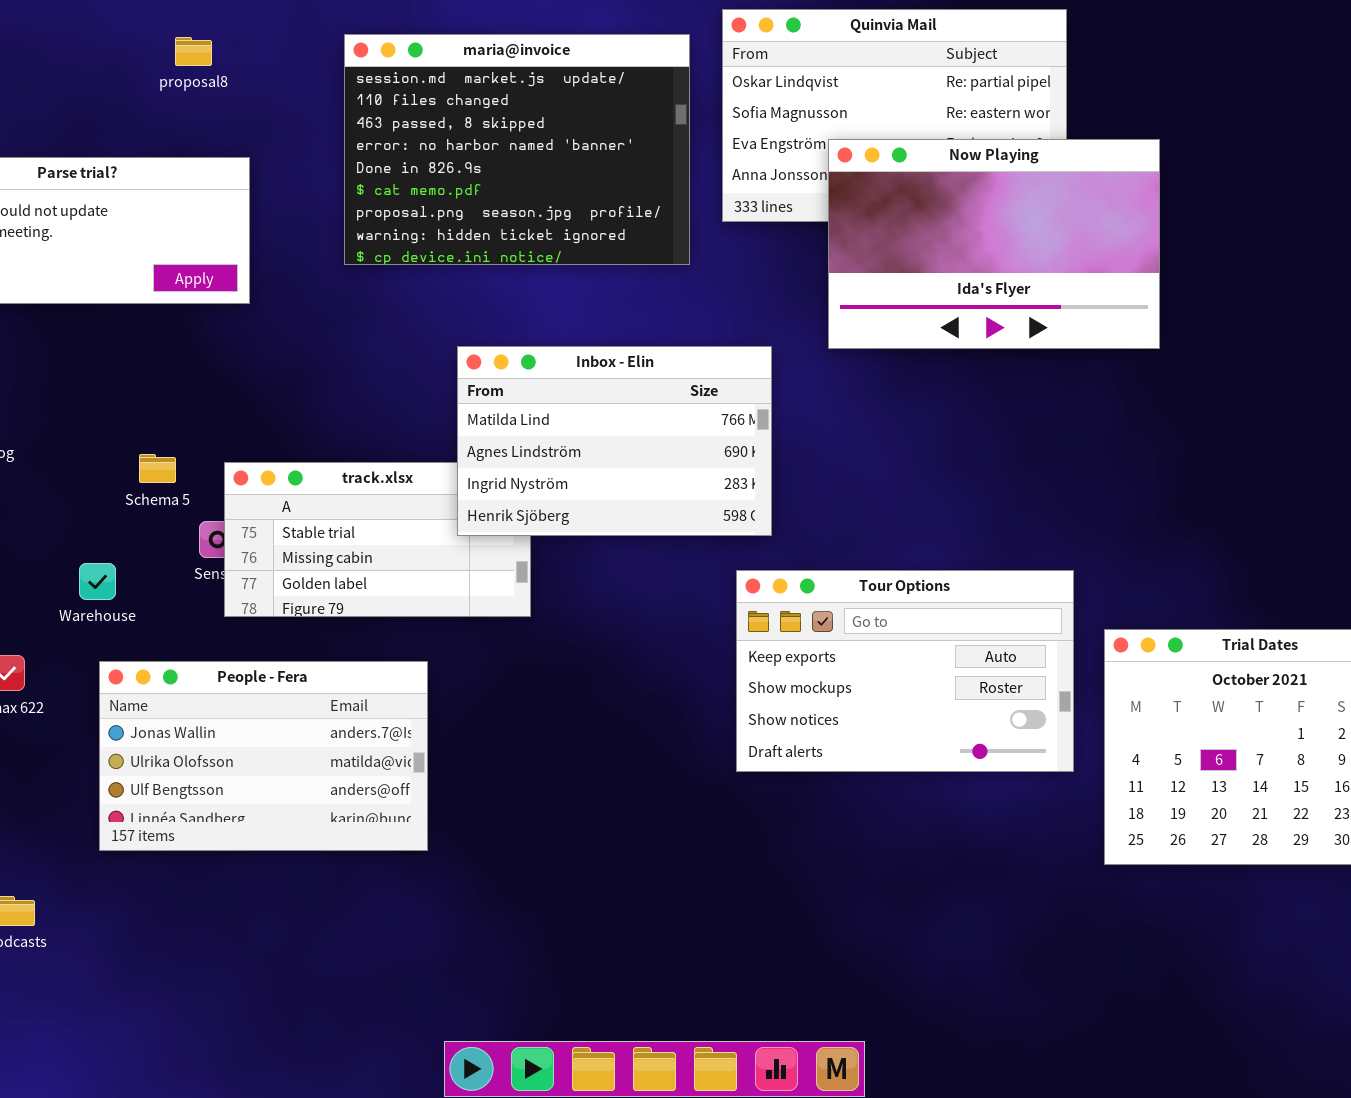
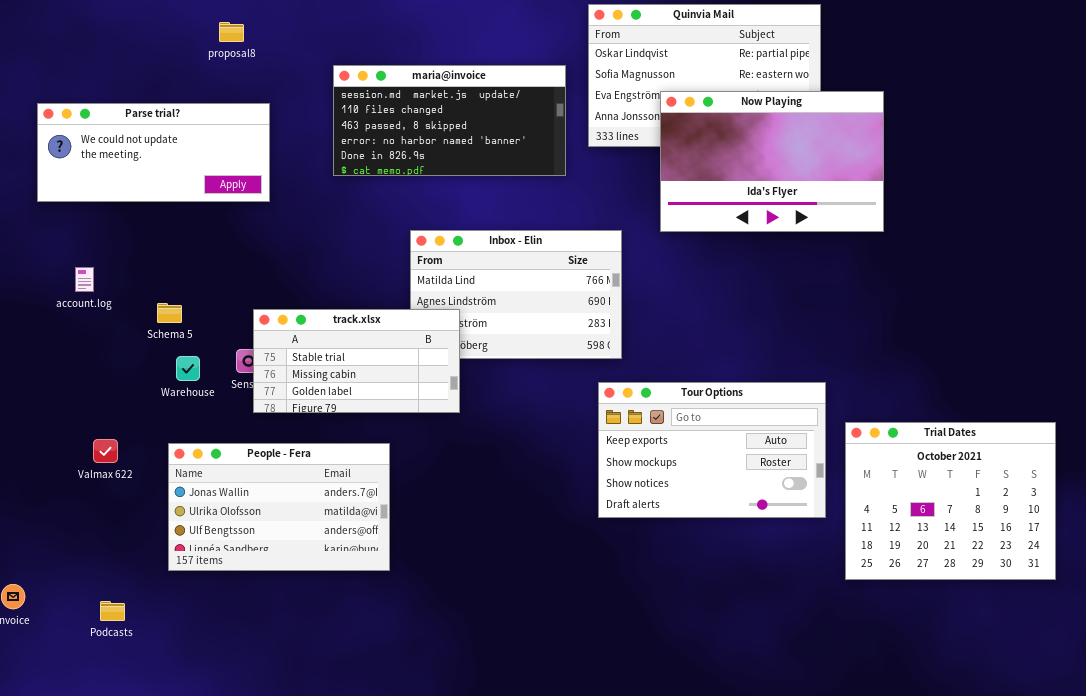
maria@invoice: [344,34,690,265] -> [333,65,566,176], resized
Schema 5: [139,454,176,483] -> [157,303,182,323], moved
track.xlsx: [224,462,531,617] -> [253,309,460,413], raised
Warehouse: [79,563,116,600] -> [176,356,200,381], moved

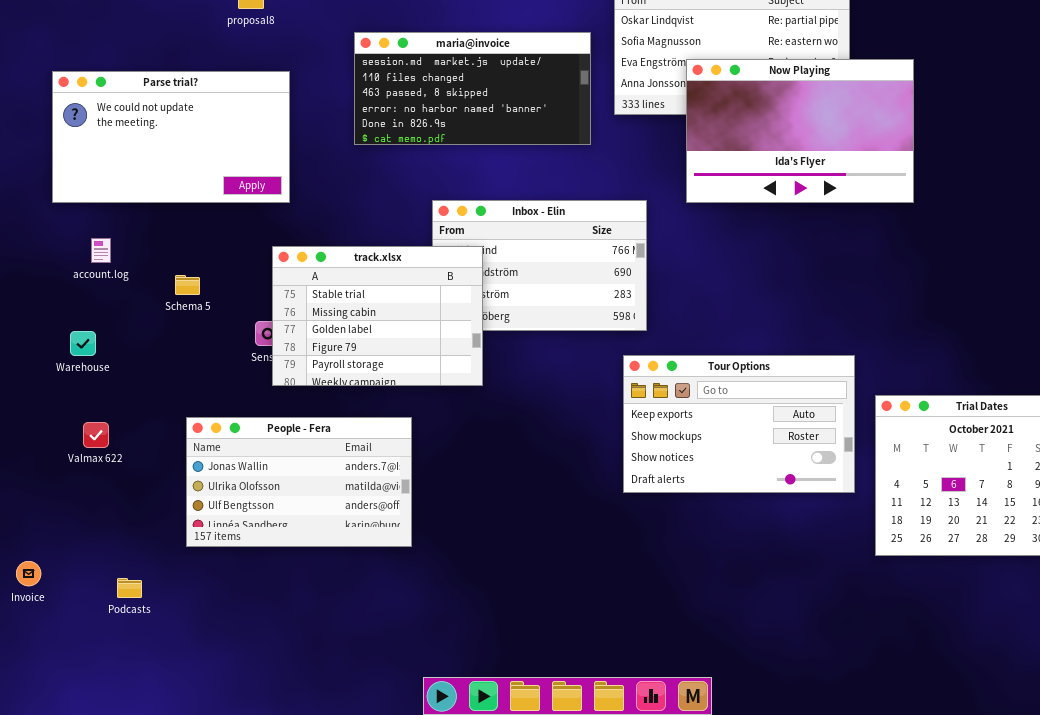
Parse trial?: [37,103,270,202] -> [52,71,290,203], resized
track.xlsx: [253,309,460,413] -> [272,246,483,386], resized
Warehouse: [176,356,200,381] -> [70,331,96,356], moved
Valmax 622: [93,439,118,463] -> [83,422,109,448], moved

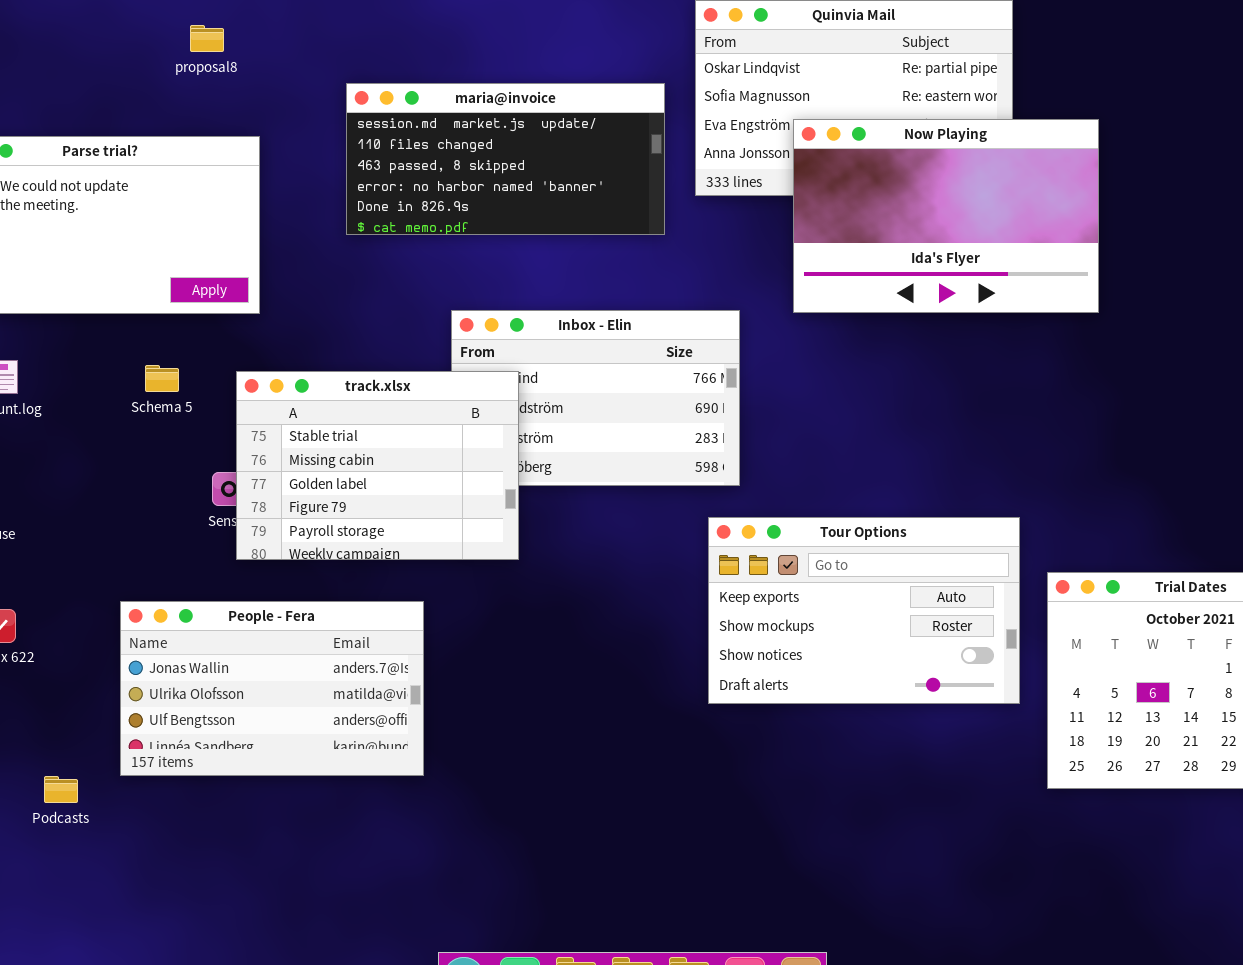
Schema 5: [175,275,200,295] -> [145,365,179,392], moved
Podcasts: [117,578,142,598] -> [44,776,78,803], moved

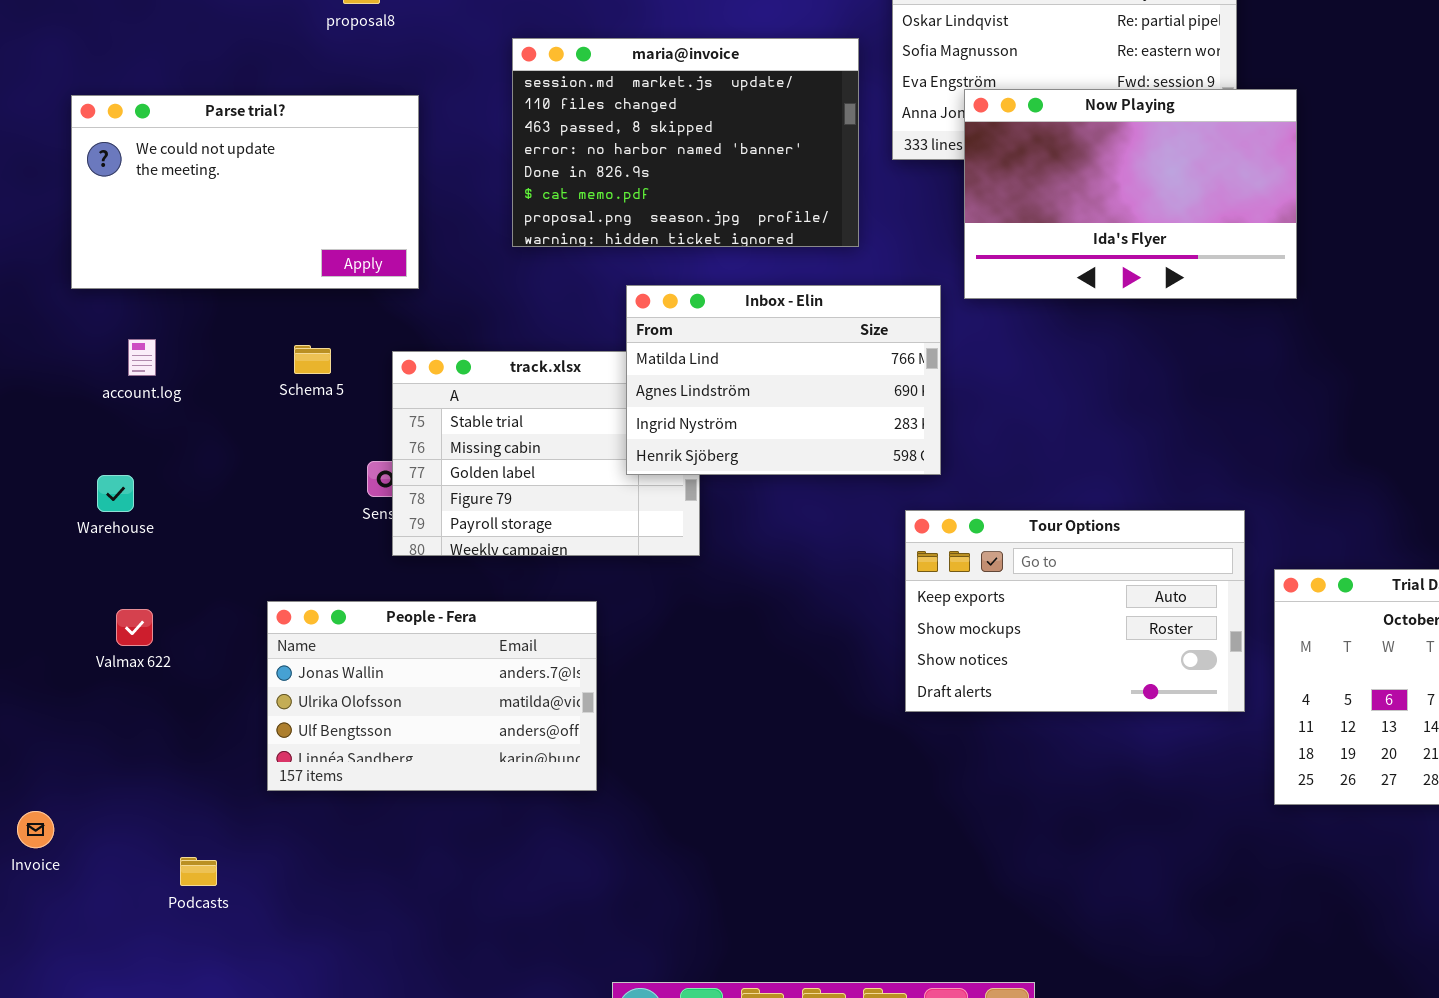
maria@invoice: [346,83,665,235] -> [512,38,859,247], resized
Now Playing: [793,119,1099,313] -> [964,89,1297,299], moved
Inbox - Elin: [451,310,740,486] -> [626,285,941,475], raised
Podcasts: [44,776,78,803] -> [180,857,217,886], moved

